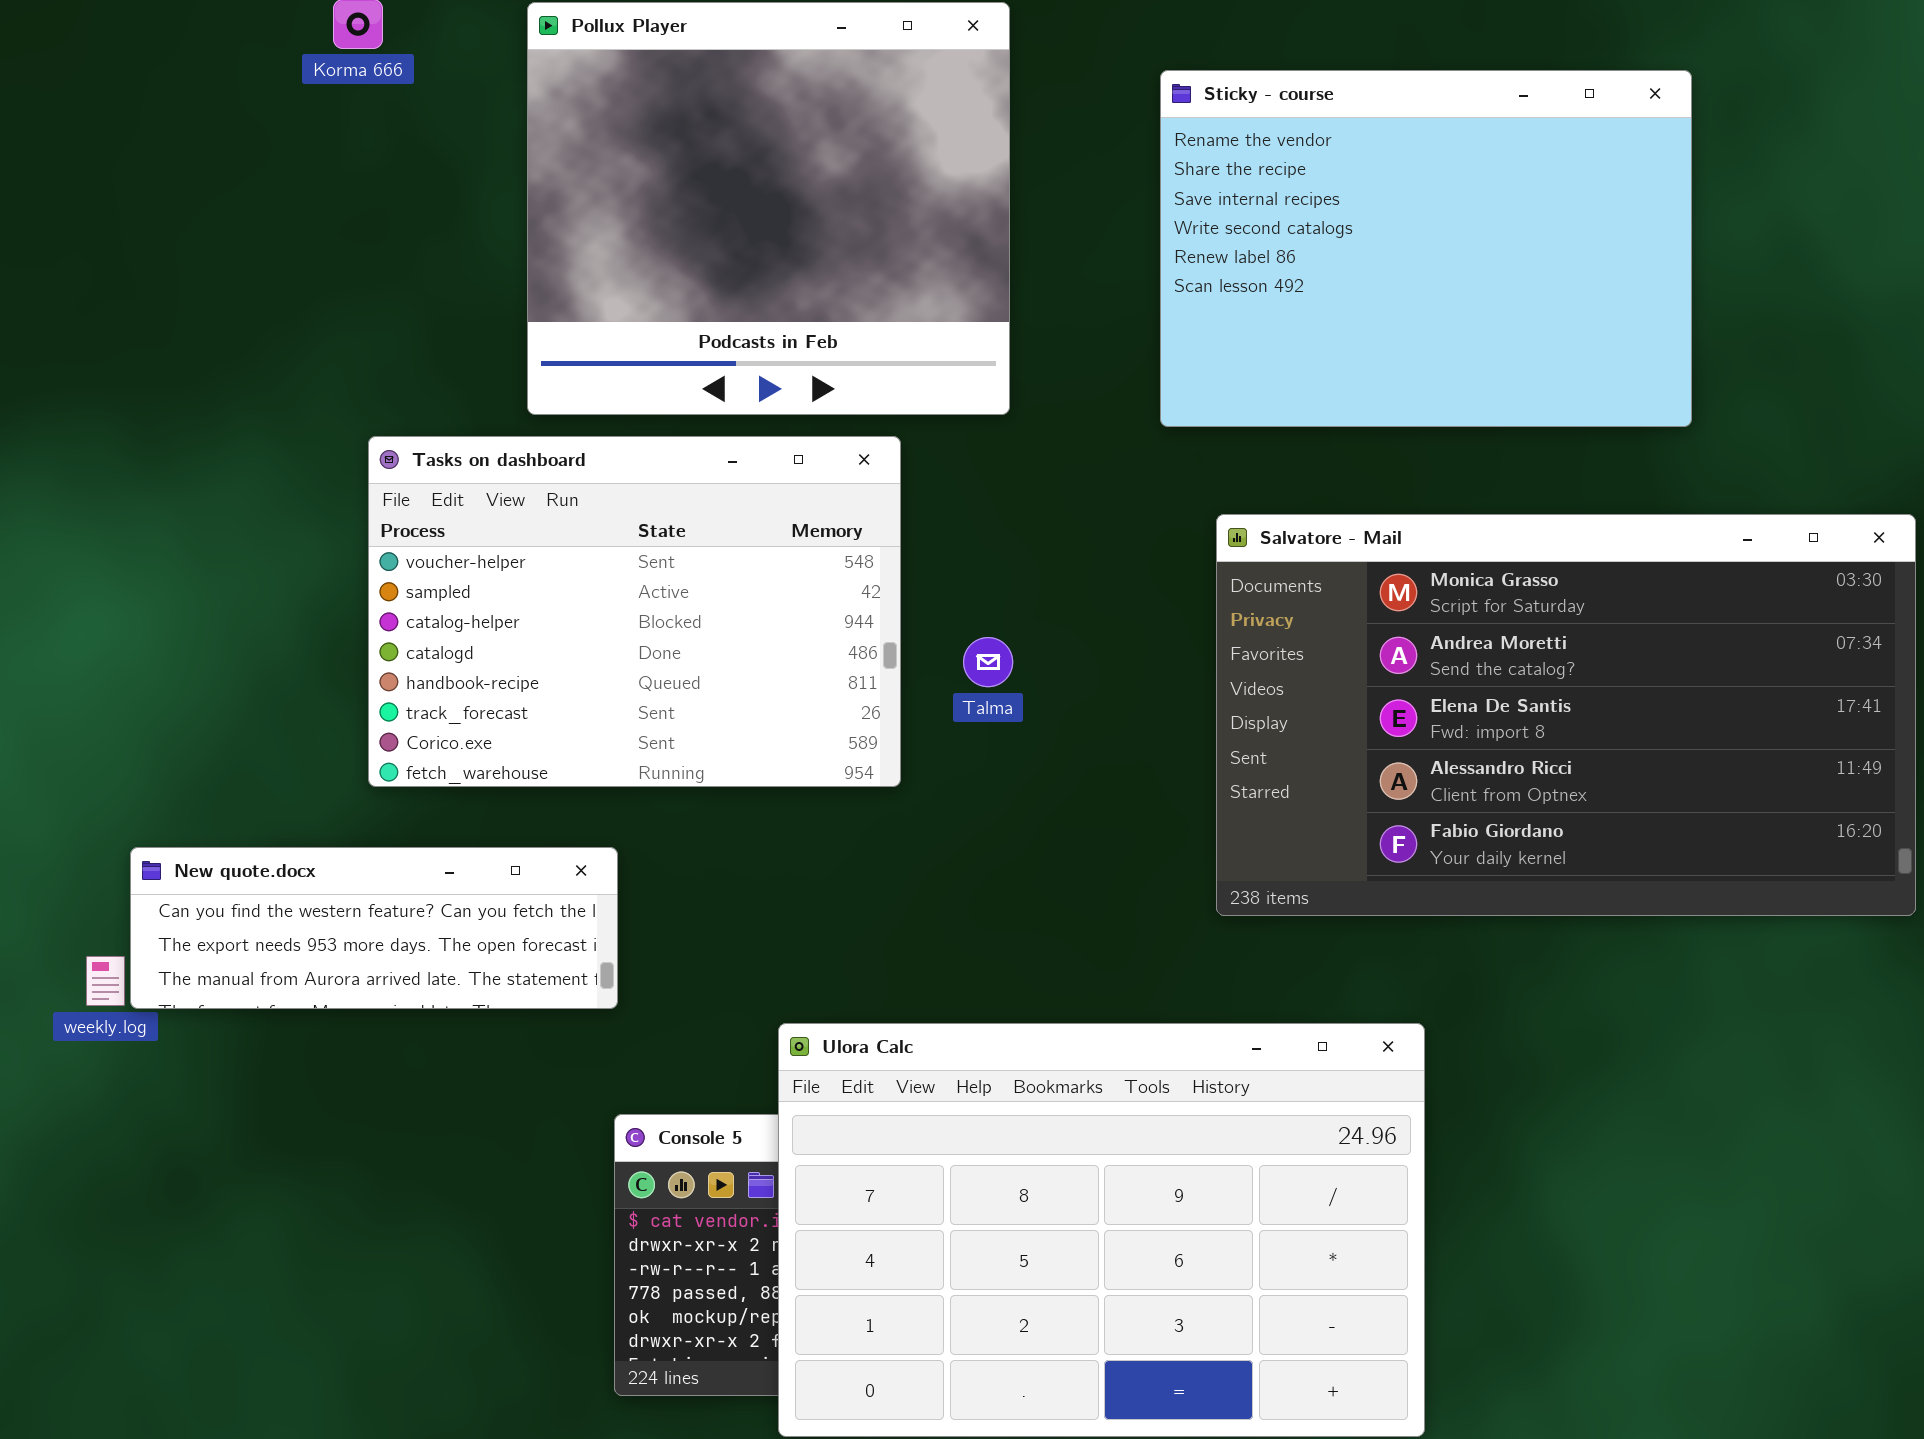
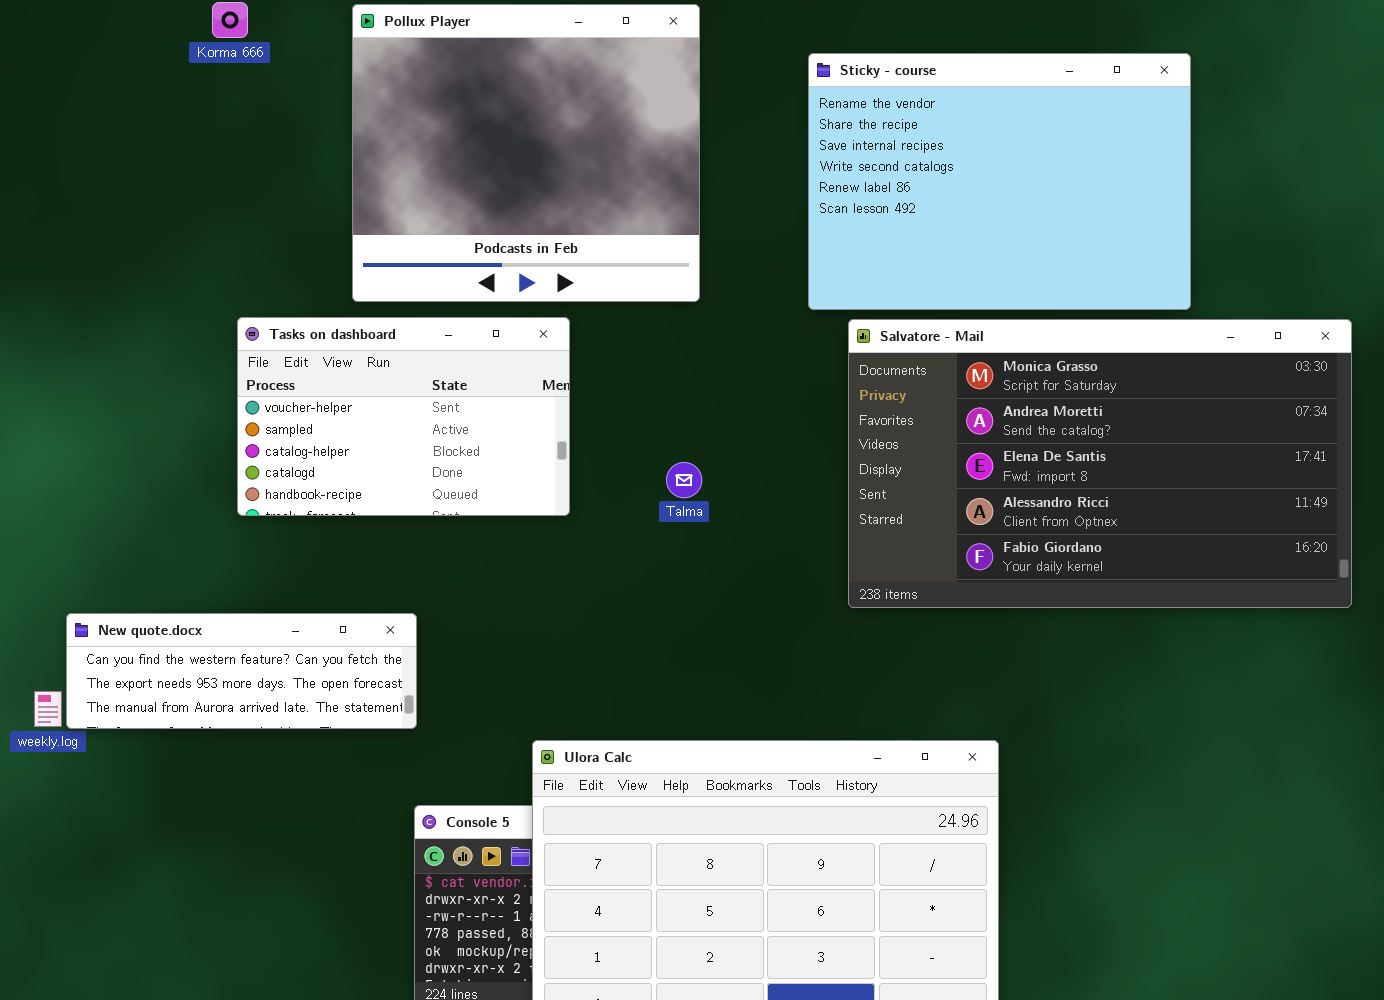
Tasks on dashboard: [368,436,901,787] -> [237,317,570,516], resized
Salvatore - Mail: [1216,514,1916,916] -> [848,319,1352,608], moved

